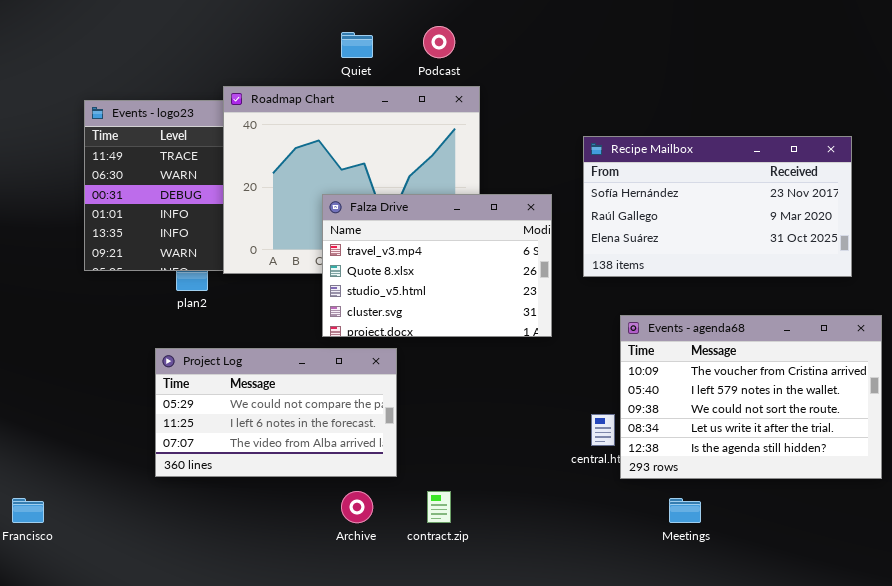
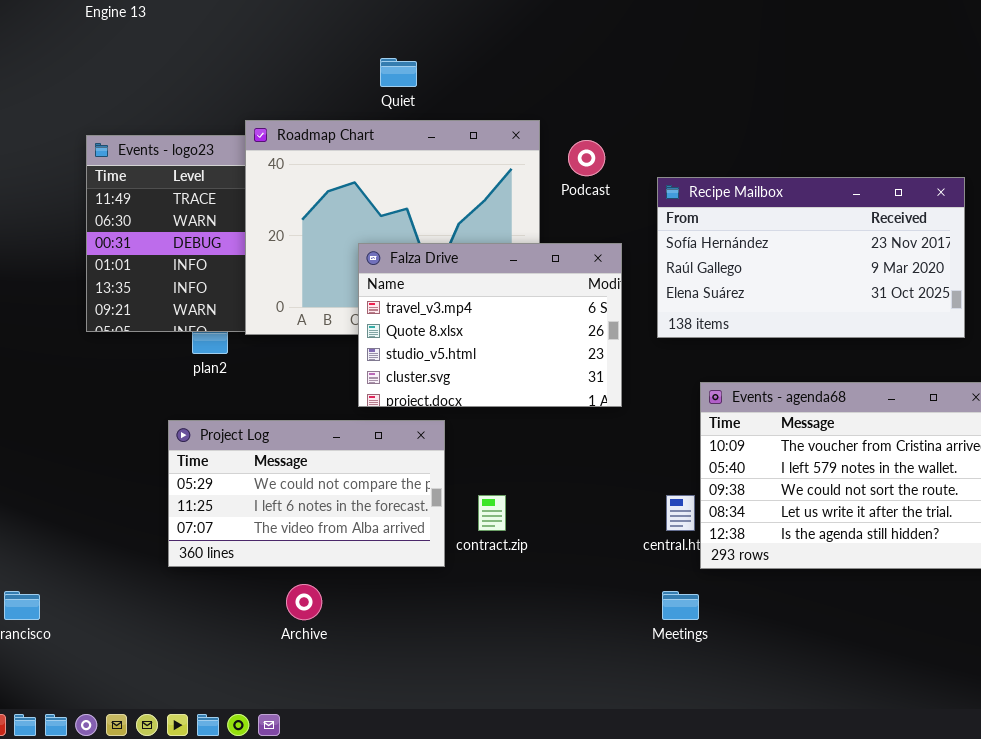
Podcast: [423,26,455,58] -> [568,140,605,176], moved
Archive: [341,491,373,523] -> [286,584,322,620], moved
contract.zip: [427,491,451,523] -> [478,495,506,531], moved
Meetings: [669,498,701,523] -> [662,591,699,620], moved

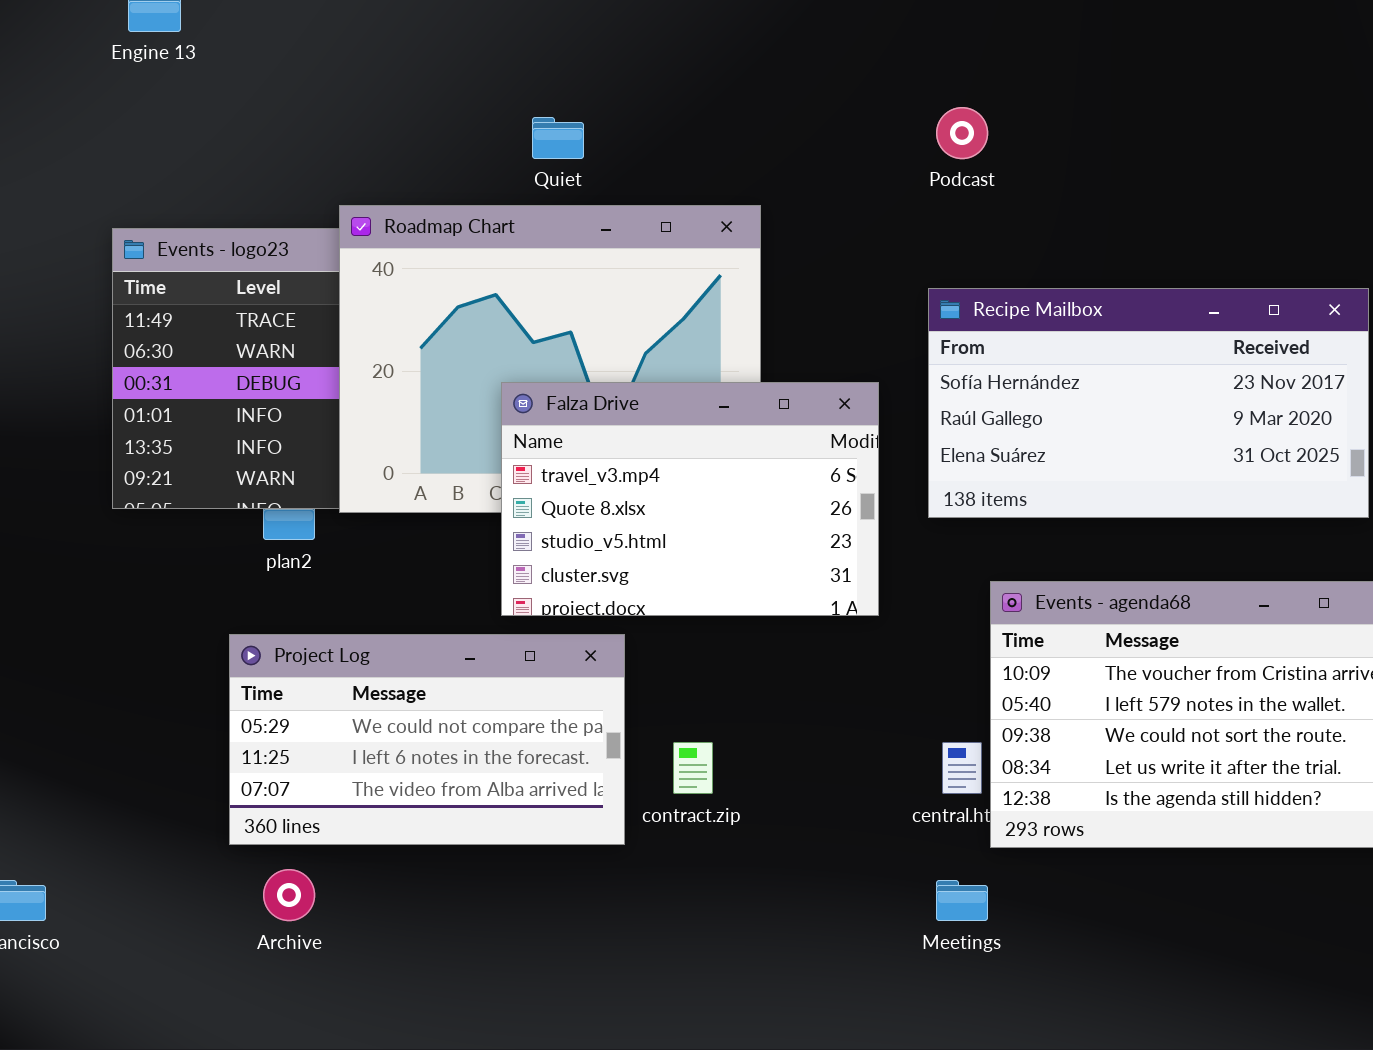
Podcast: [568,140,605,176] -> [936,107,988,159], moved
Archive: [286,584,322,620] -> [263,869,315,921], moved

